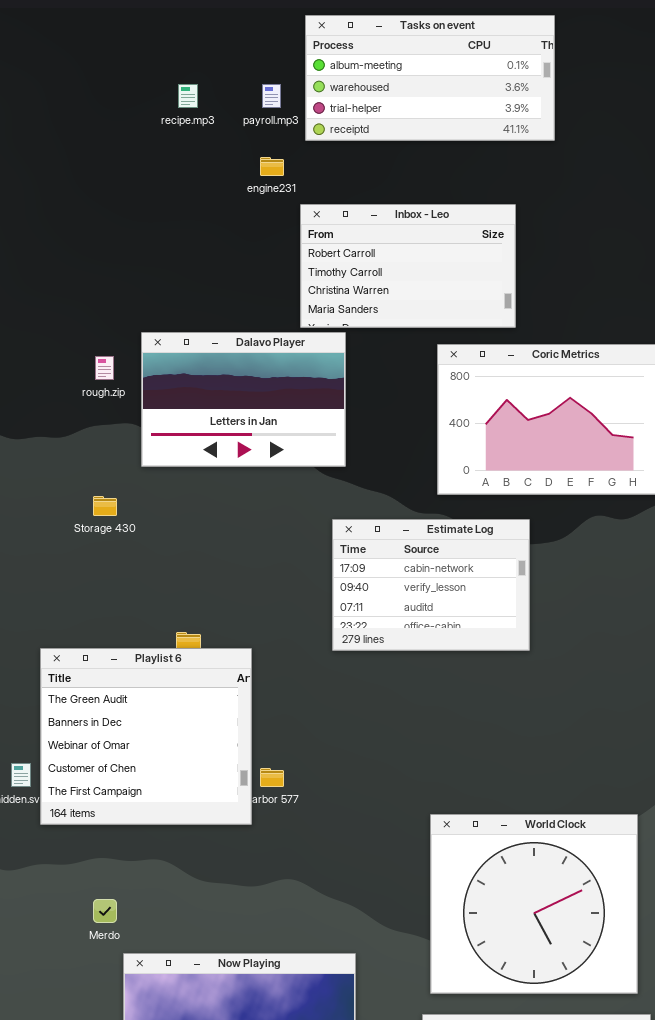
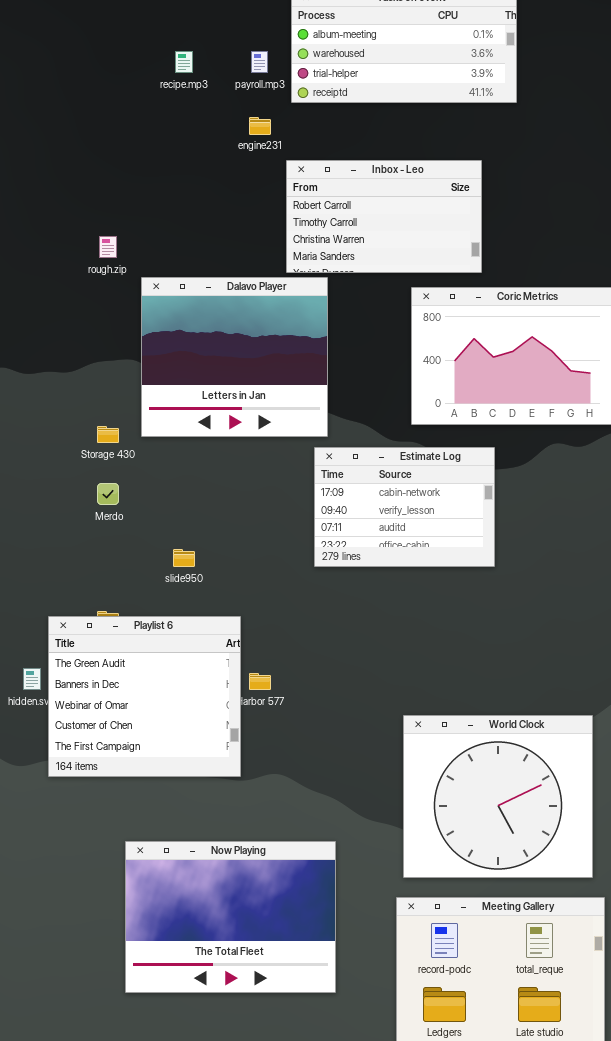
Dalavo Player: [141,332,346,467] -> [141,277,328,437], resized
rough.zip: [95,356,114,380] -> [99,236,117,258], moved
Playlist 6: [40,648,252,825] -> [48,616,241,777], moved
Merdo: [93,899,117,923] -> [97,483,119,505], moved

